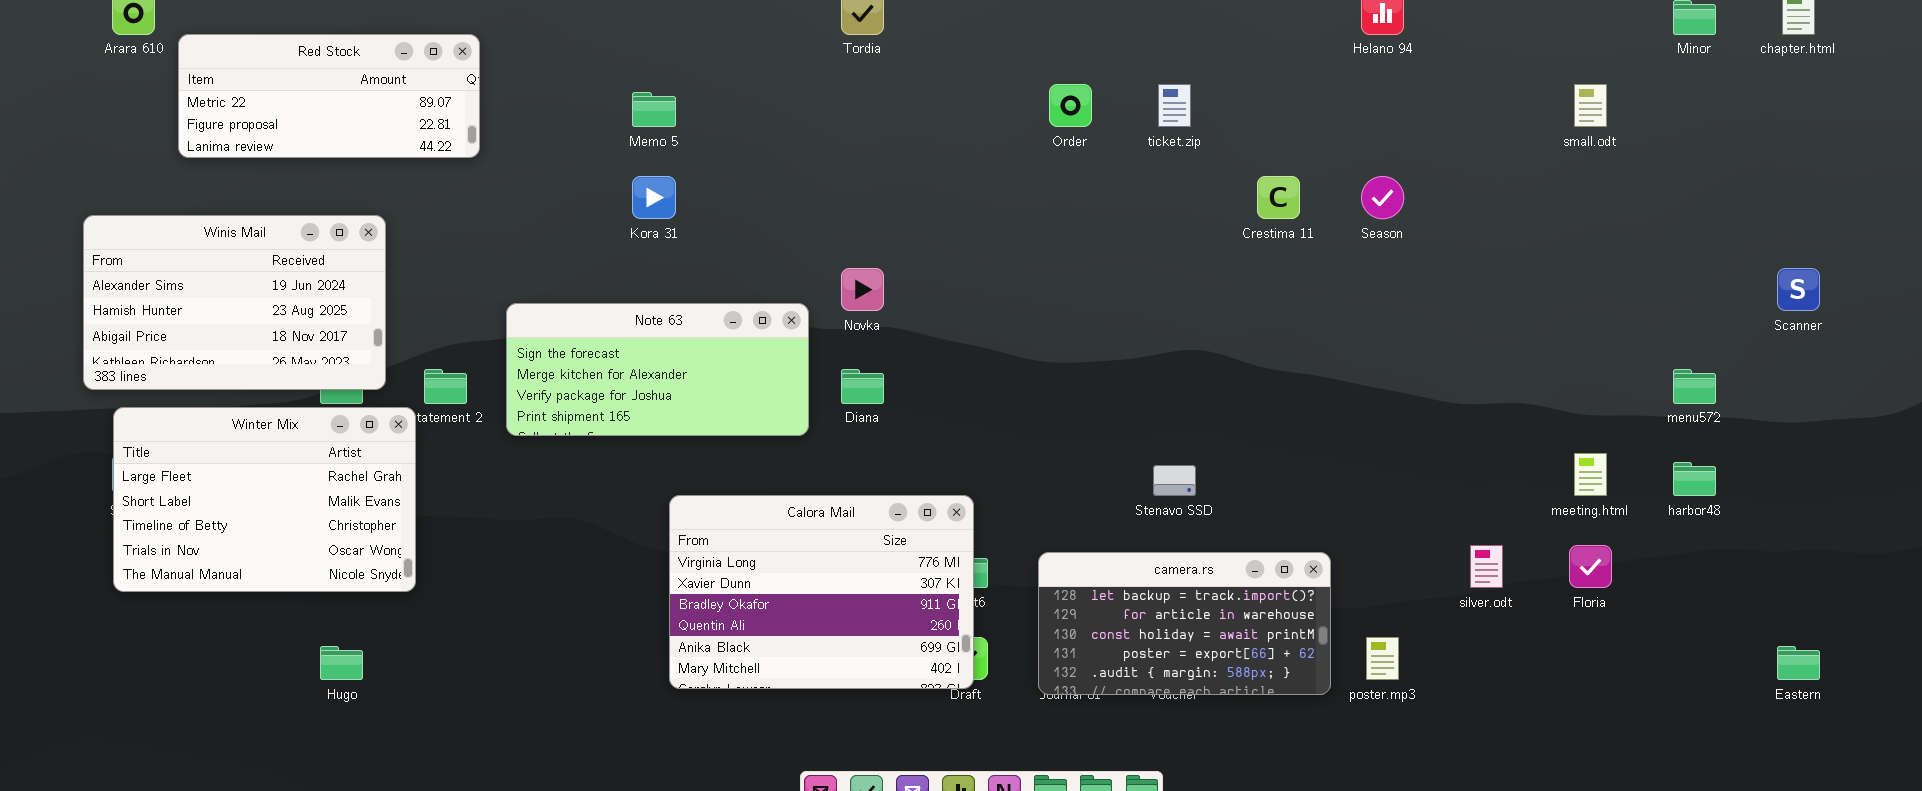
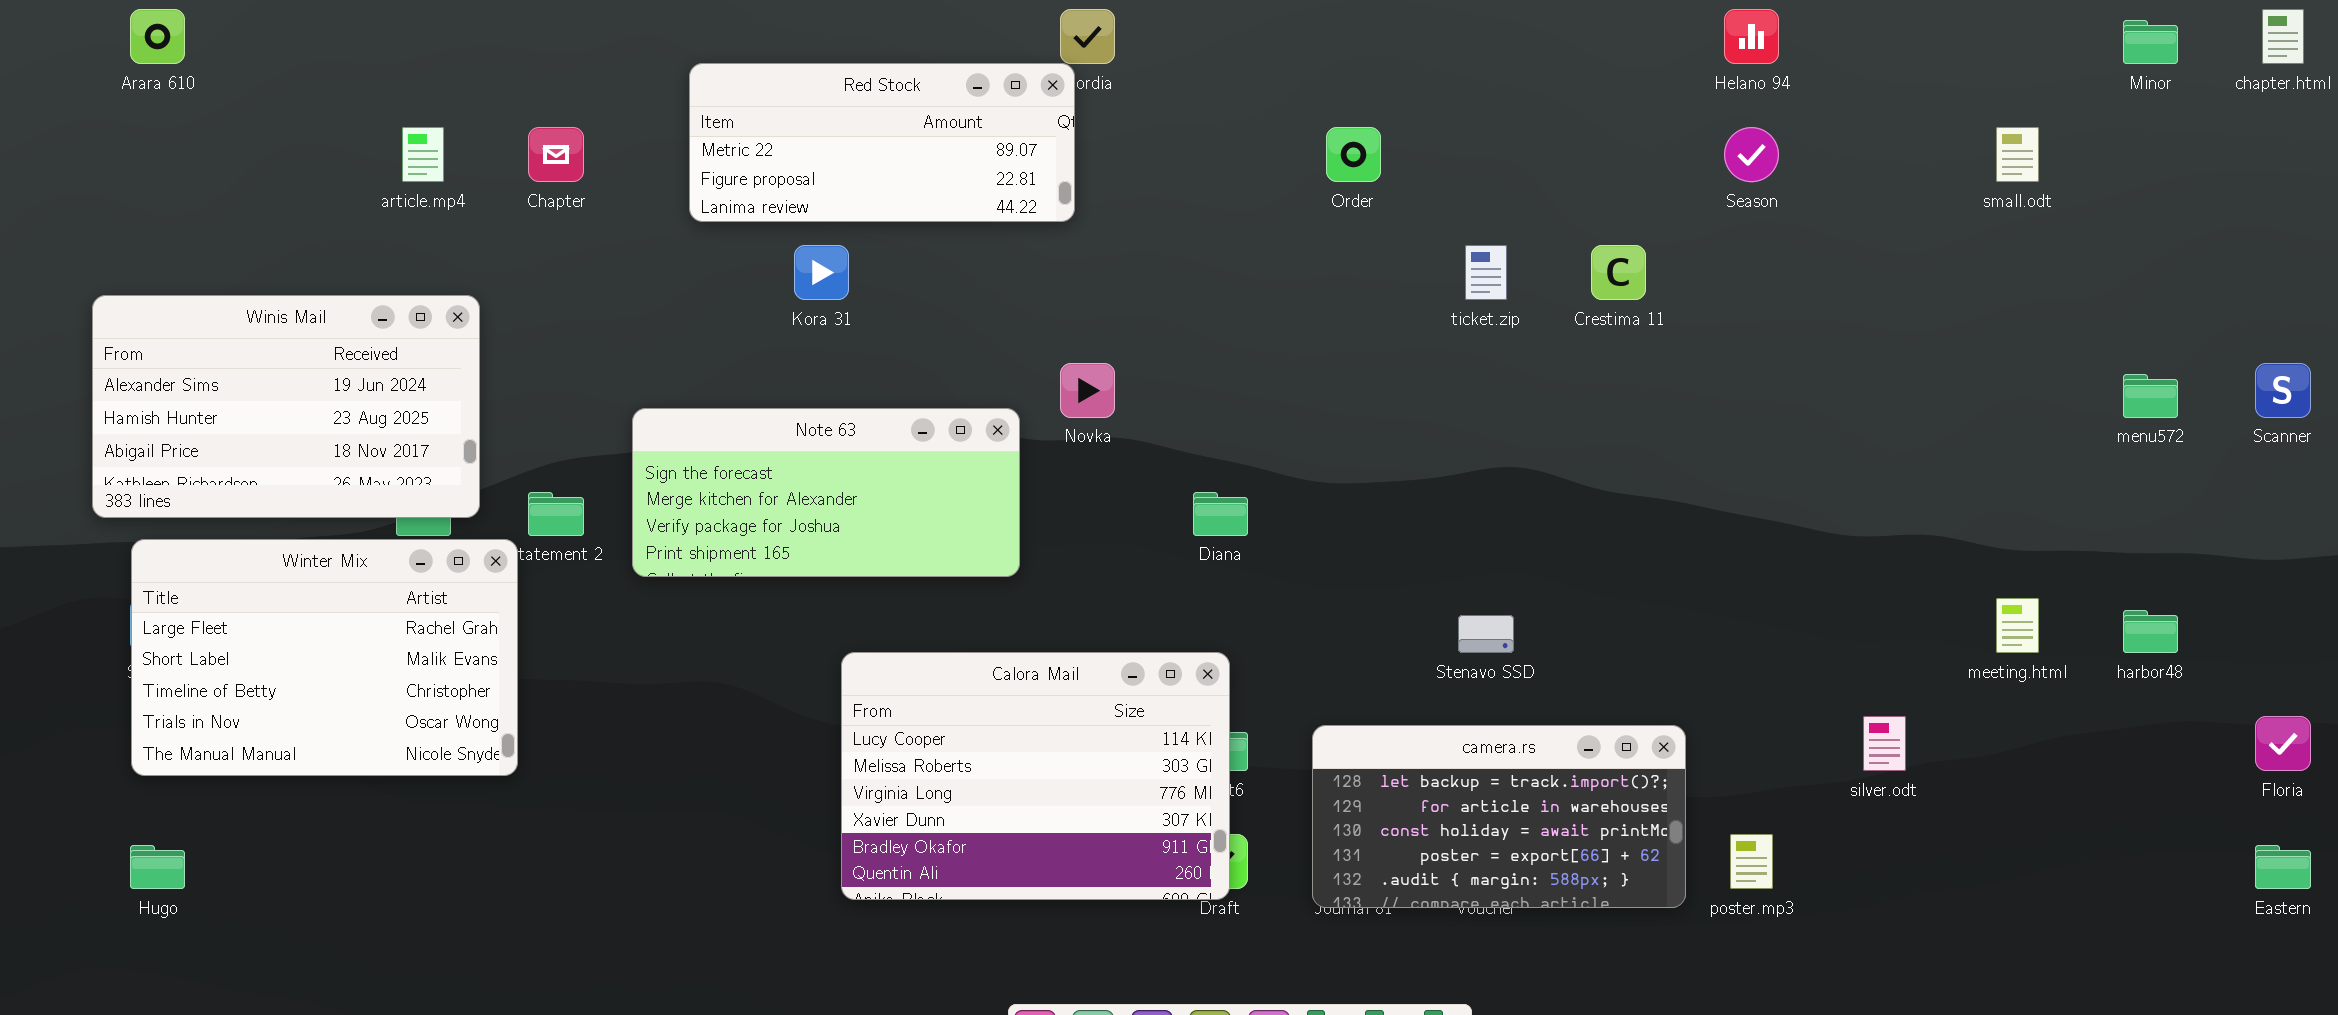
Red Stock: [178,34,480,158] -> [689,63,1075,222], moved
ticket.zip: [1158,84,1191,127] -> [1465,245,1507,300], moved
Season: [1361,176,1404,219] -> [1724,127,1779,182], moved
Diana: [841,369,884,404] -> [1193,492,1248,536], moved
menu572: [1673,369,1716,404] -> [2123,374,2178,418], moved
Calora Mail: [669,495,974,689] -> [841,652,1230,900], scrolled up 2 rows
Floria: [1569,545,1612,588] -> [2255,716,2311,771], moved
Hugo: [320,646,363,680] -> [130,845,185,889], moved

